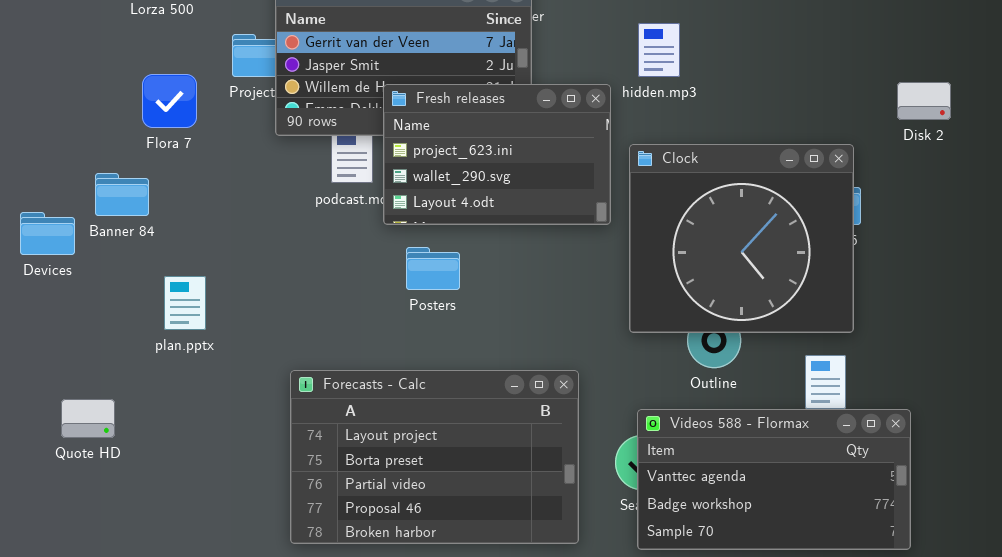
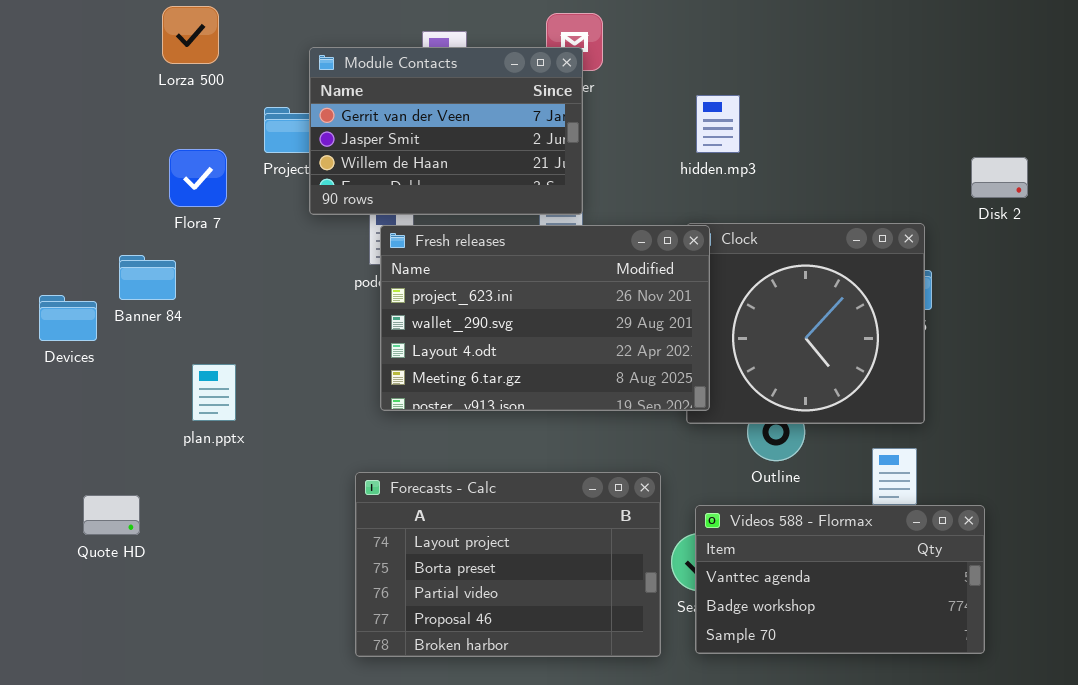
Fresh releases: [383,84,611,225] -> [380,225,710,411], moved, resized
Forecasts - Calc: [290,370,579,544] -> [355,472,661,657], moved

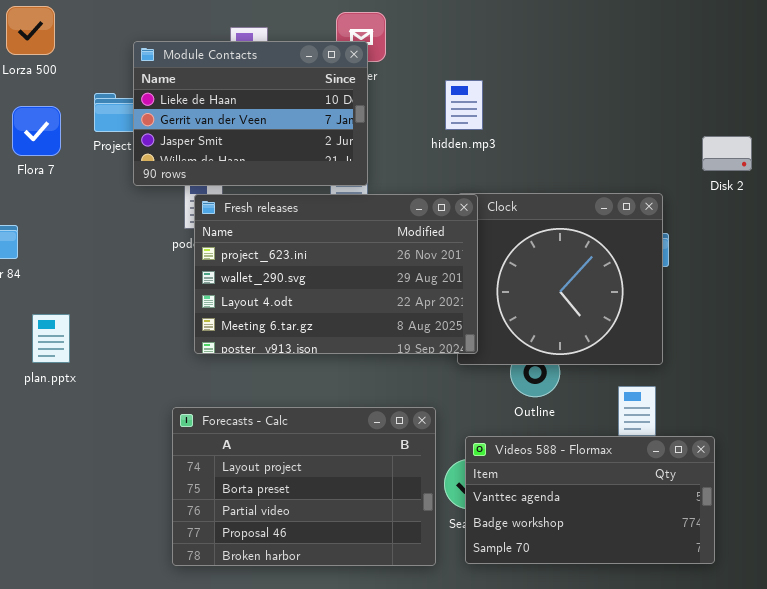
Module Contacts: [309,47,583,215] -> [133,41,368,186], scrolled up 1 row
hidden.mp3: [696,95,740,153] -> [445,80,483,130], moved
Flora 7: [169,149,227,207] -> [12,106,61,156], moved

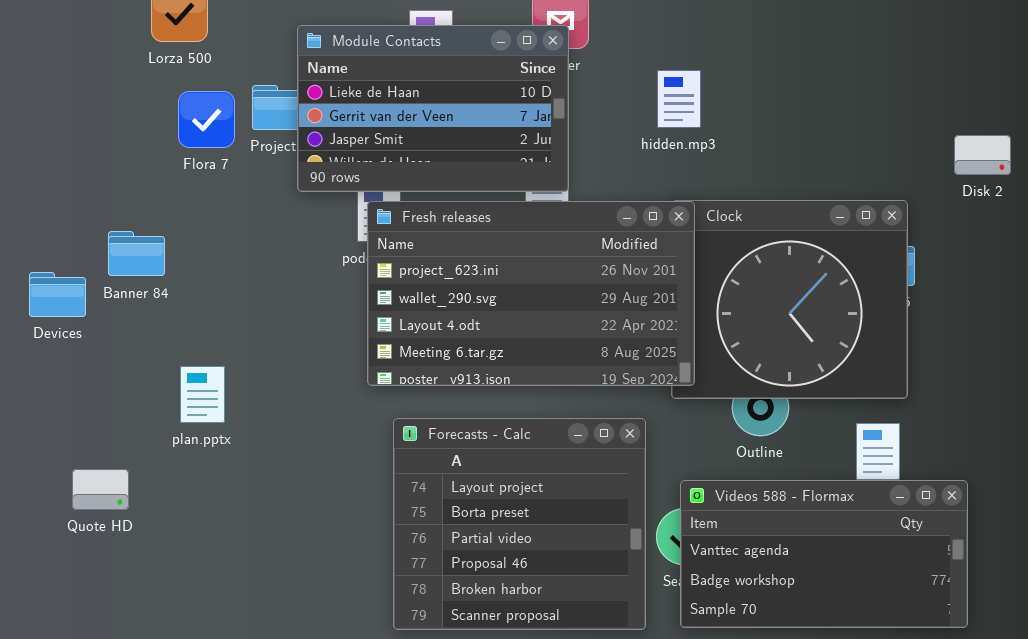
Flora 7: [12,106,61,156] -> [178,91,235,148], moved
plan.pptx: [32,314,70,363] -> [180,366,225,423], moved
Forecasts - Calc: [172,407,436,566] -> [393,418,646,630], resized

